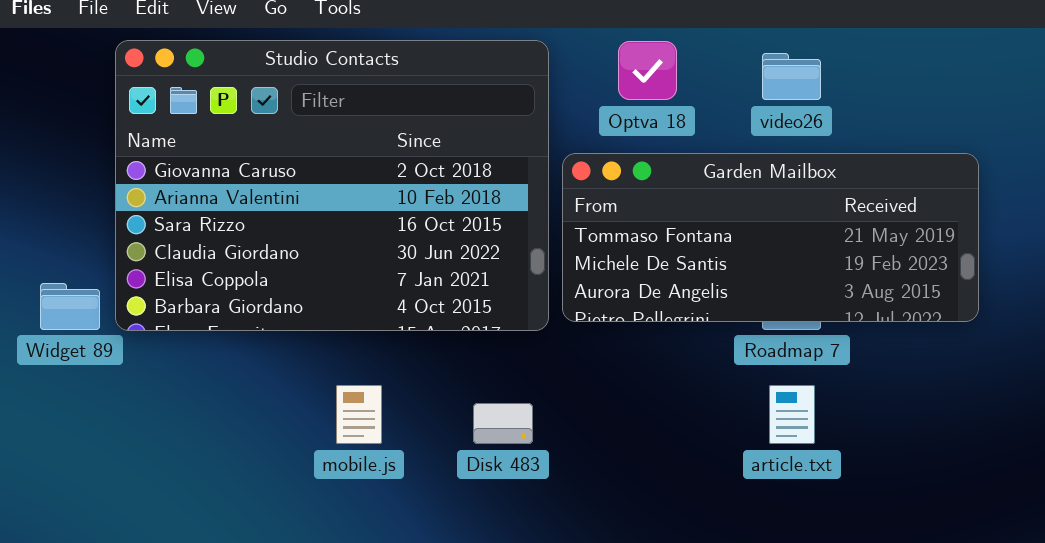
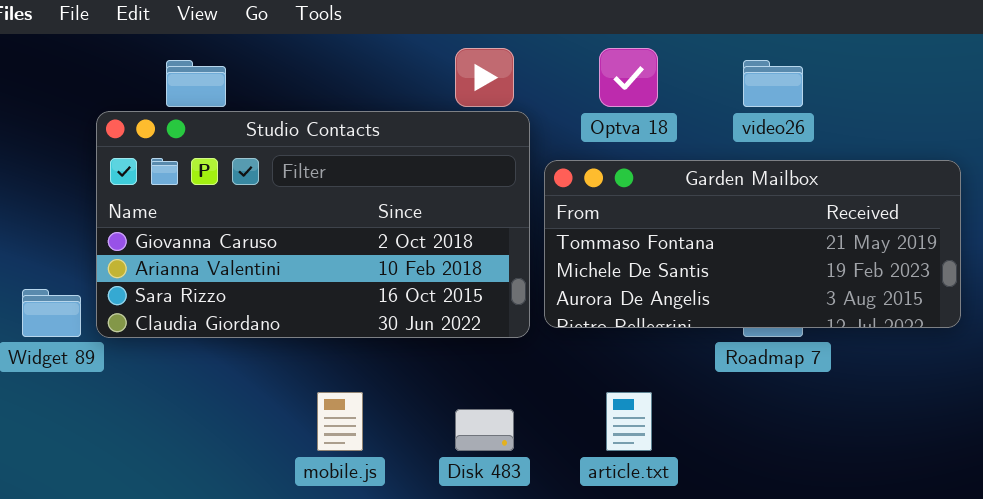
Studio Contacts: [115,40,549,331] -> [96,111,530,338], resized
article.txt: [769,385,815,444] -> [606,392,652,451], moved

